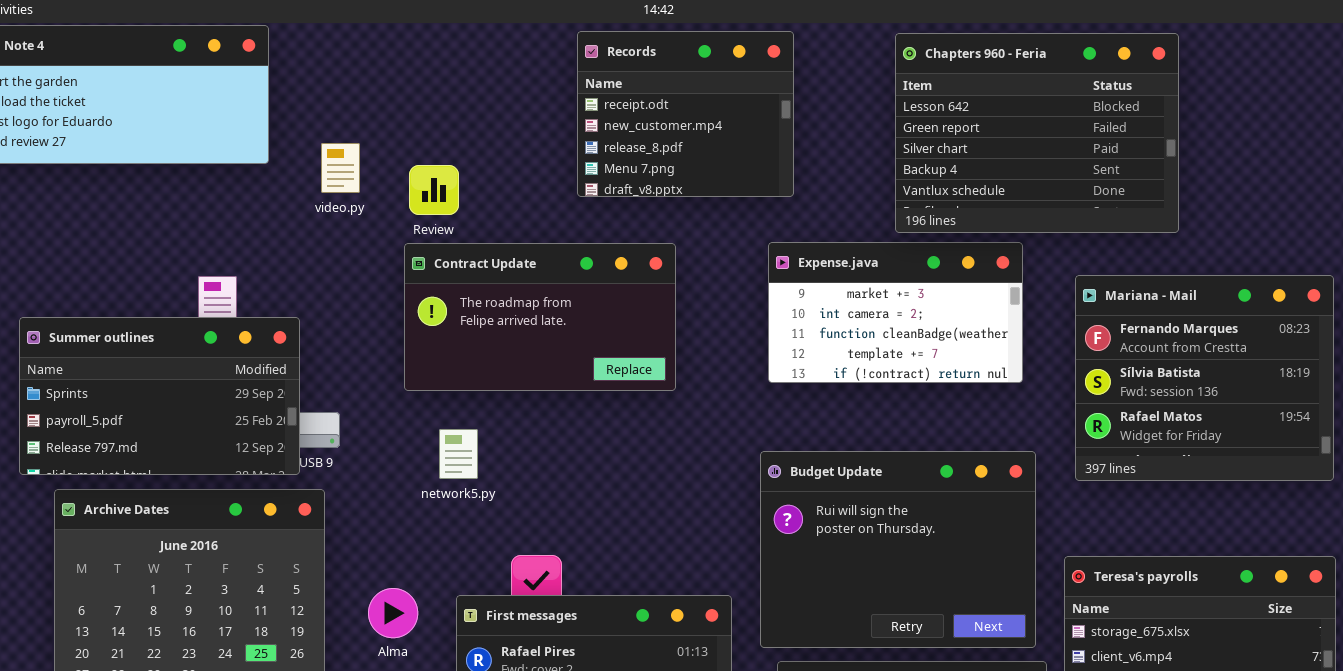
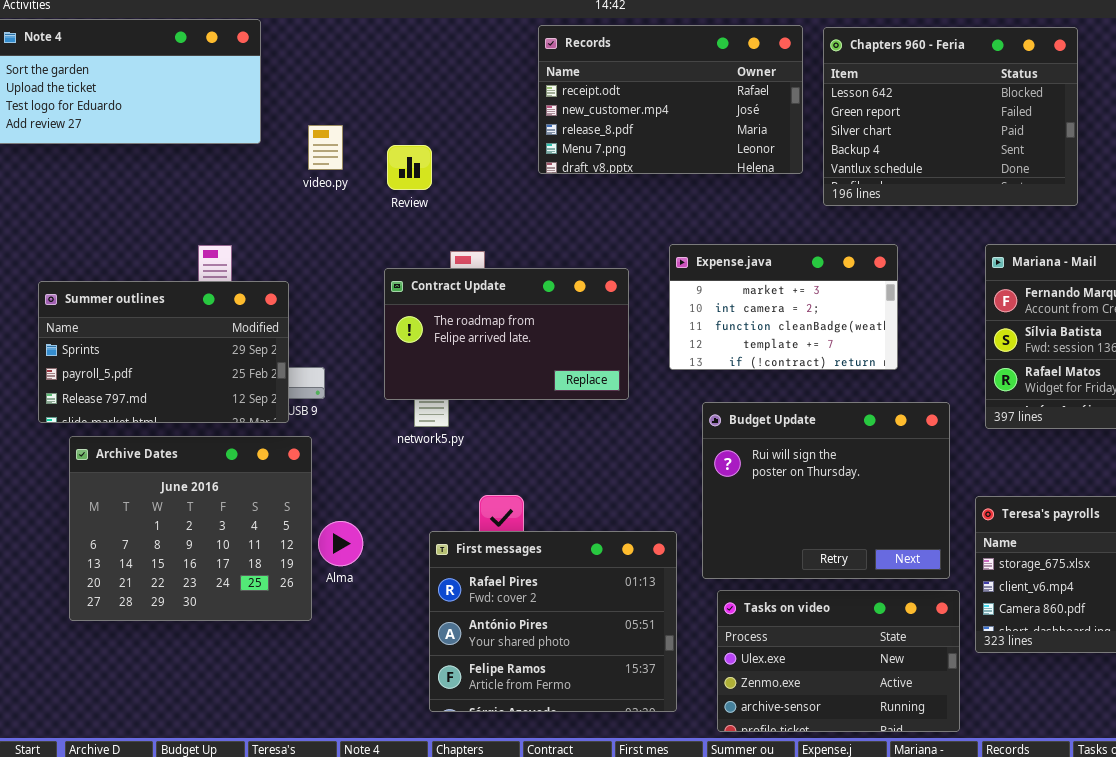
Records: [577,31,794,197] -> [538,25,803,174], resized
Expense.java: [768,242,1023,383] -> [669,244,898,370], moved
Contract Update: [404,243,676,391] -> [384,268,629,400], moved
Alma: [368,588,418,638] -> [318,521,363,566], moved

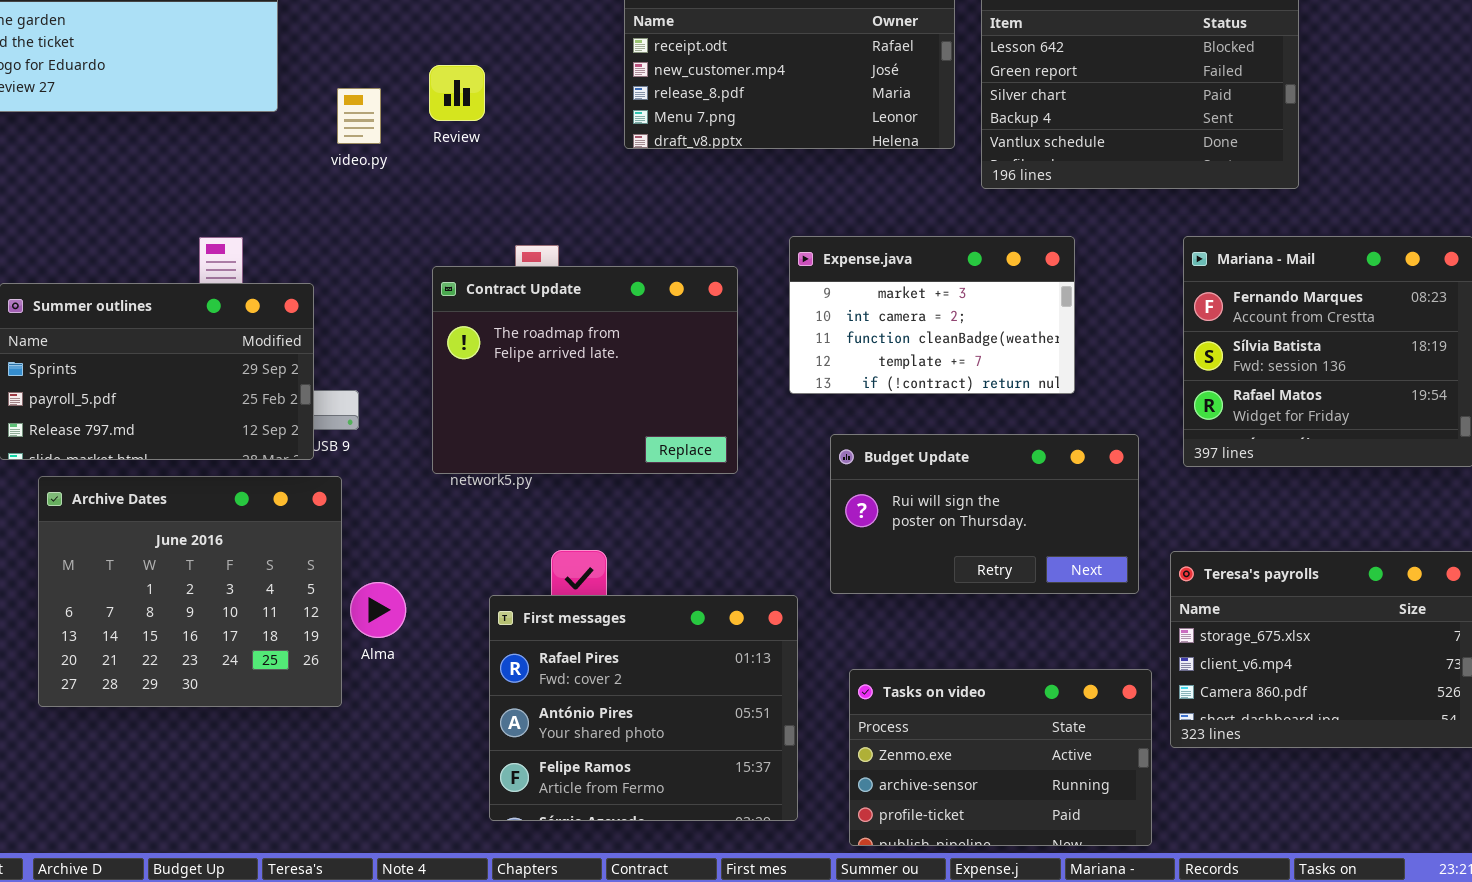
Review: [387,145,432,190] -> [429,65,485,121], moved
Contract Update: [384,268,629,400] -> [432,266,738,474], resized
Budget Update: [702,402,950,579] -> [830,434,1139,594], resized
Tasks on video: [717,590,960,732] -> [849,669,1152,846], scrolled down 1 row

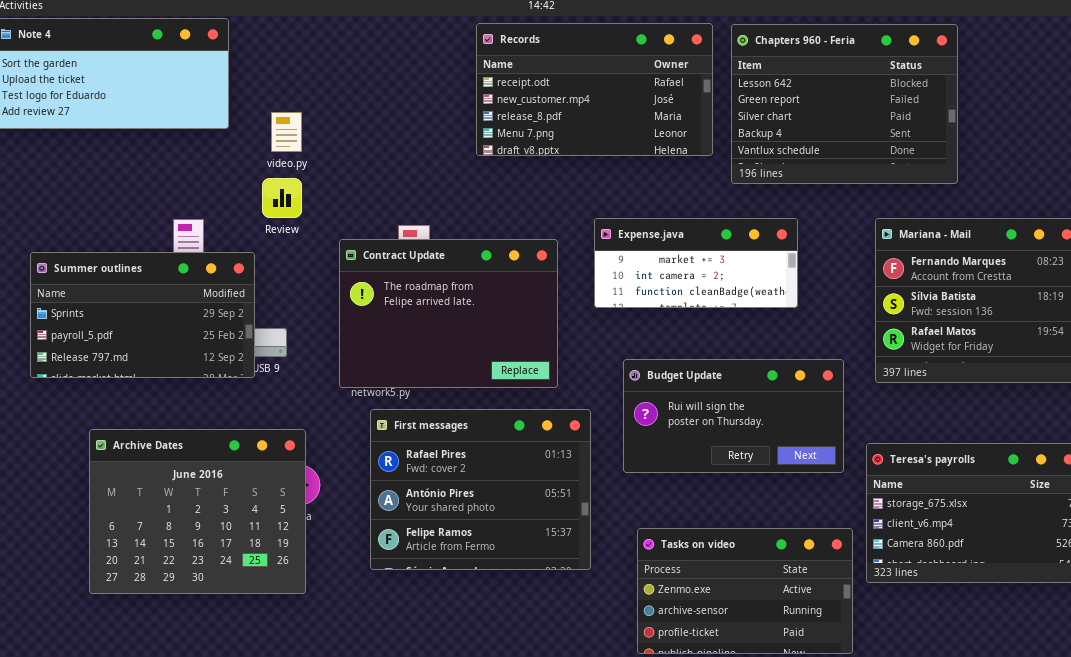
Review: [429,65,485,121] -> [262,178,302,218], moved
Expense.java: [789,236,1075,394] -> [594,218,798,308], resized
Archive Dates: [38,476,342,707] -> [89,429,306,594], moved
First messages: [489,595,798,821] -> [370,409,591,570], moved

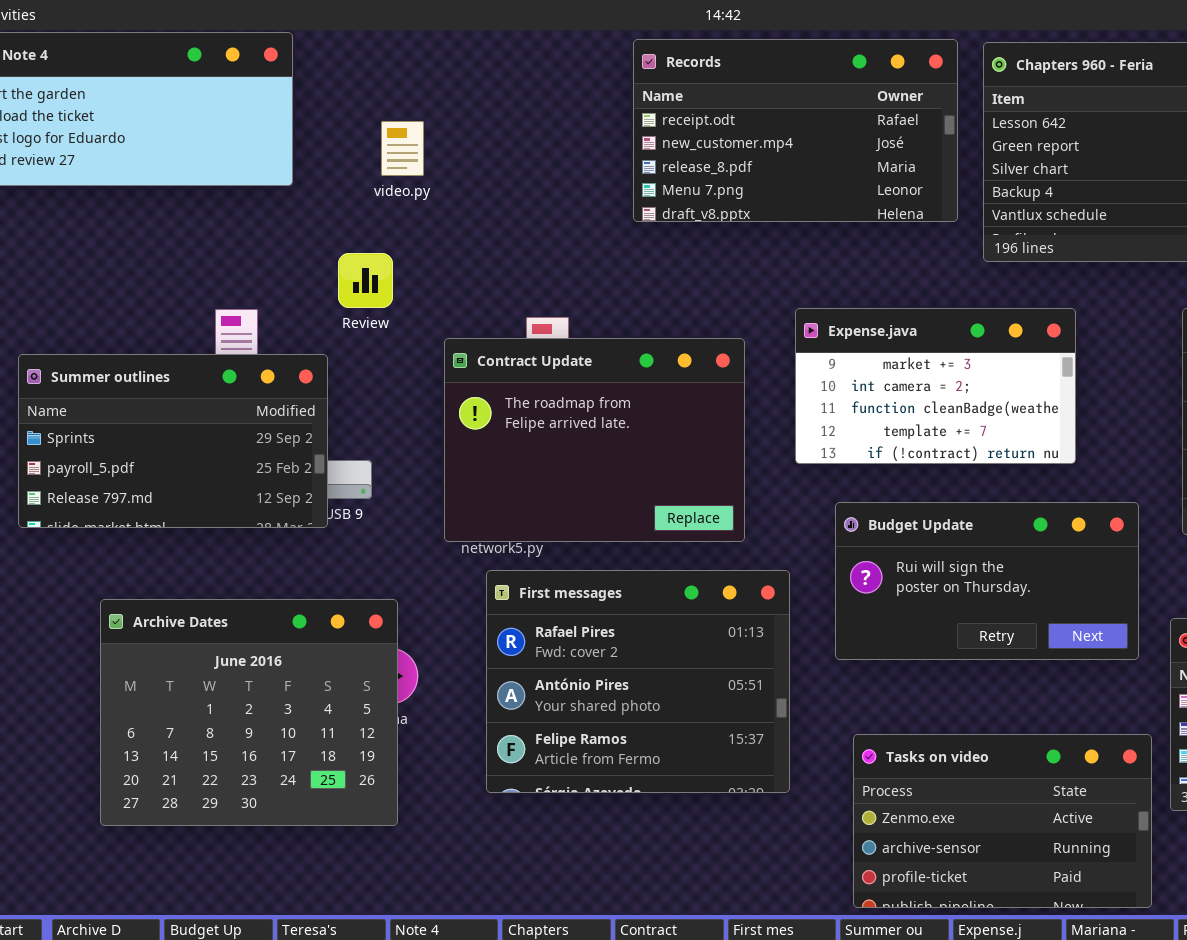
video.py: [271,112,302,152] -> [381,121,424,176], moved
Expense.java: [594,218,798,308] -> [795,308,1076,464], resized

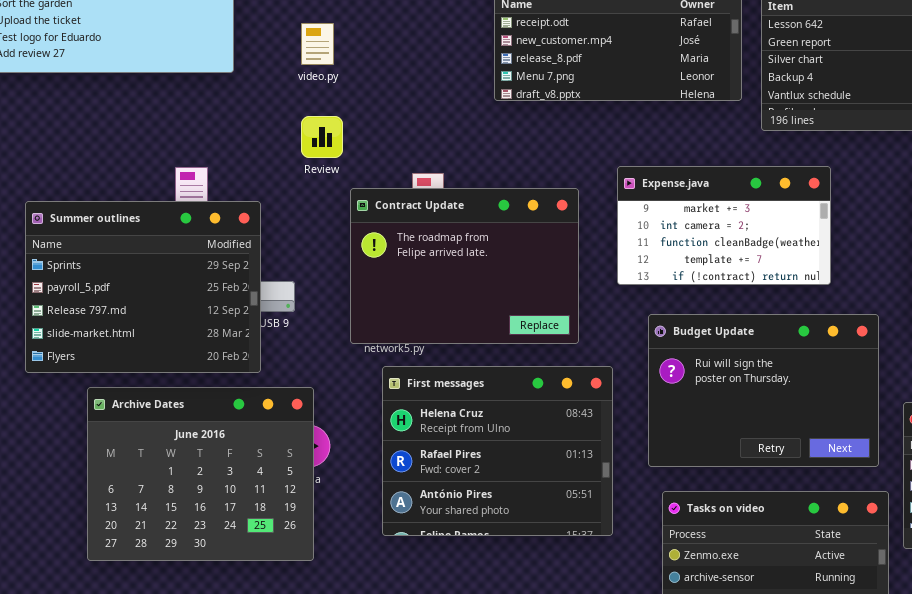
Review: [338,253,393,308] -> [301,116,343,158], moved
Summer outlines: [18,354,328,528] -> [25,201,261,373], resized
Budget Update: [835,502,1139,660] -> [648,314,879,467], resized
First messages: [486,570,790,793] -> [382,366,613,536], scrolled up 1 row

